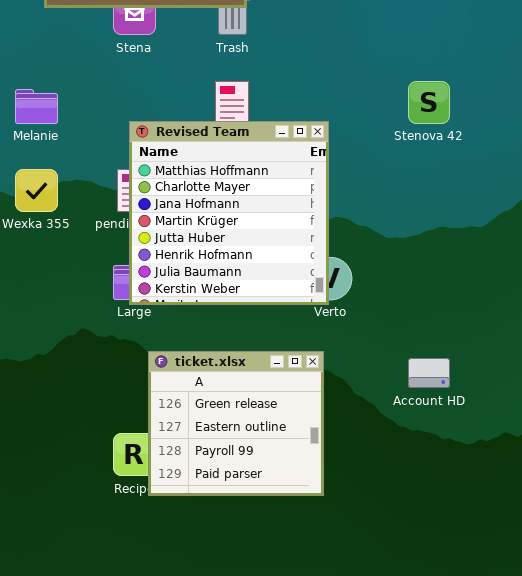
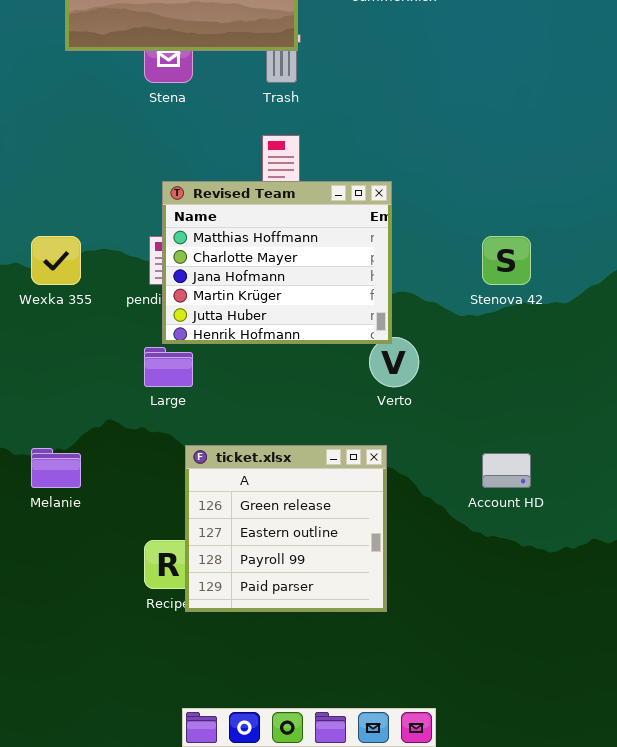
Stenova 42: [408,81,450,124] -> [482,236,531,285], moved
Melanie: [15,89,58,124] -> [31,448,81,488], moved
Revised Team: [129,121,329,305] -> [162,181,392,344], resized

